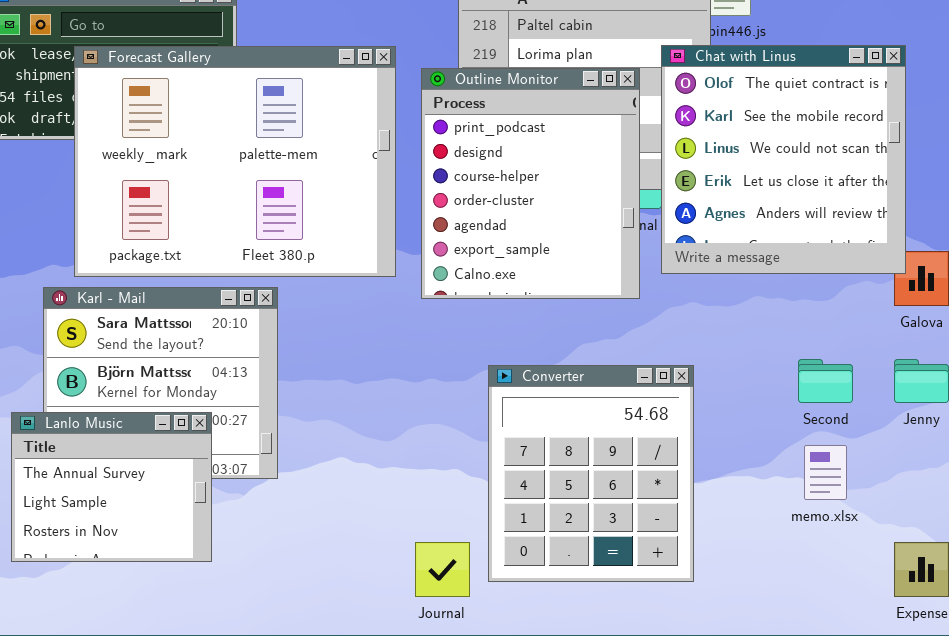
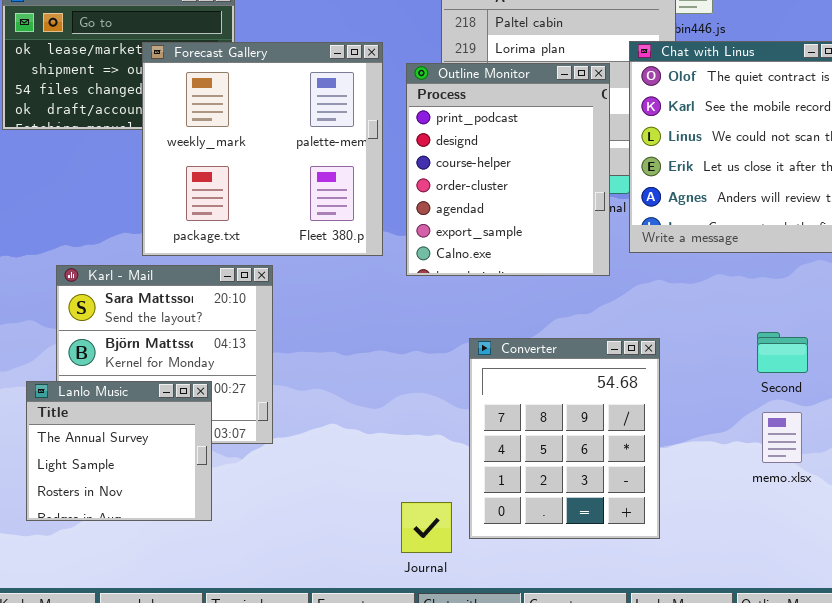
Forecast Gallery: [74,46,396,277] -> [142,42,383,256], resized

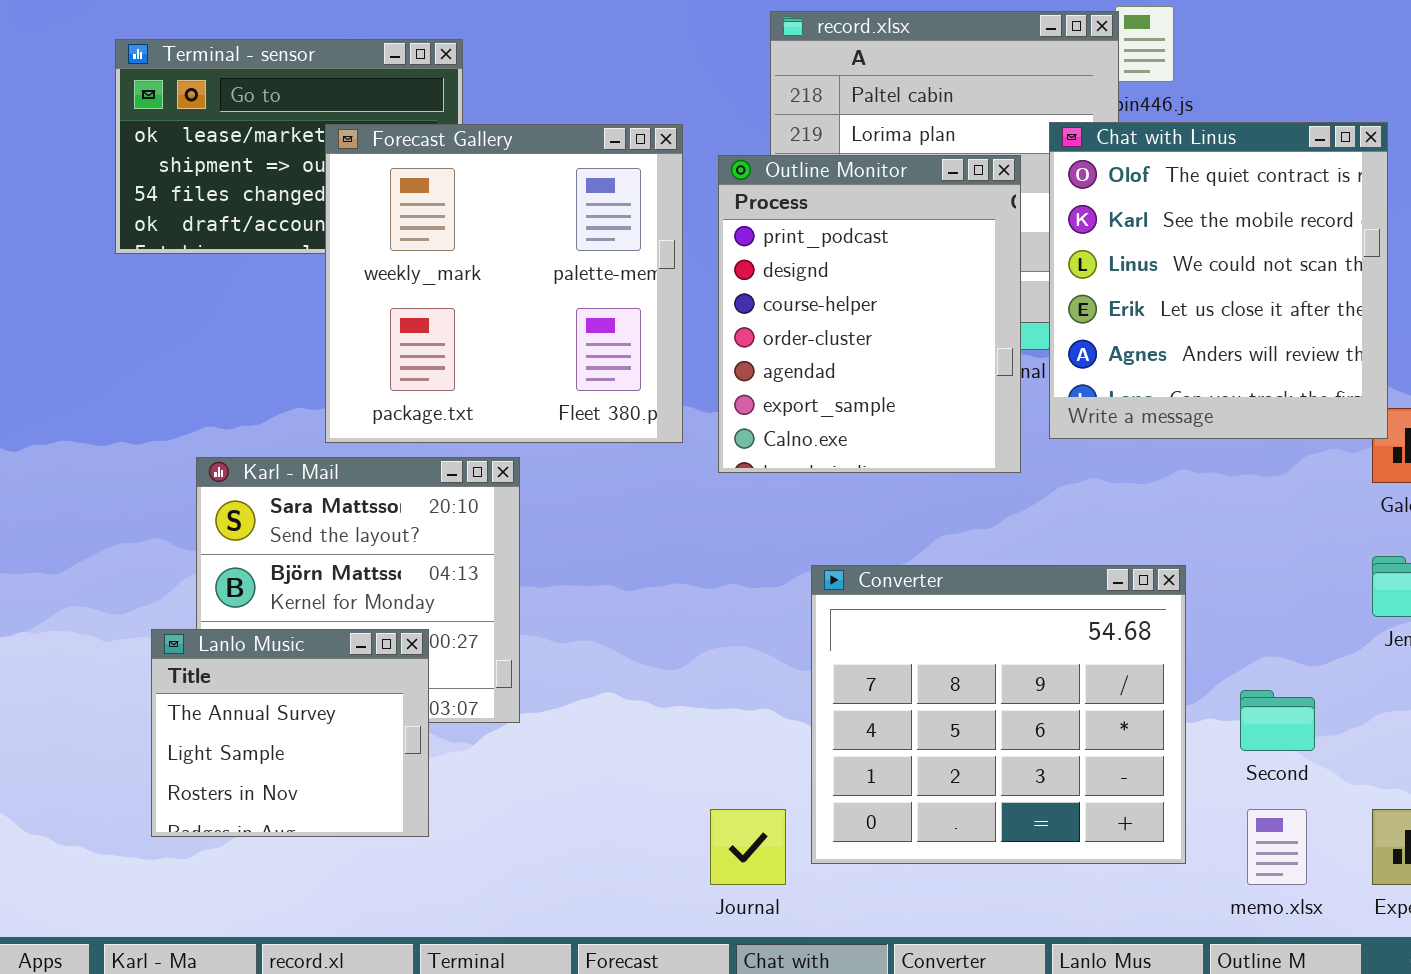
Second: [757,332,808,373] -> [1240,690,1315,751], moved
Converter: [469,338,660,539] -> [811,565,1186,864], resized
memo.xlsx: [762,412,802,463] -> [1247,809,1307,885], moved

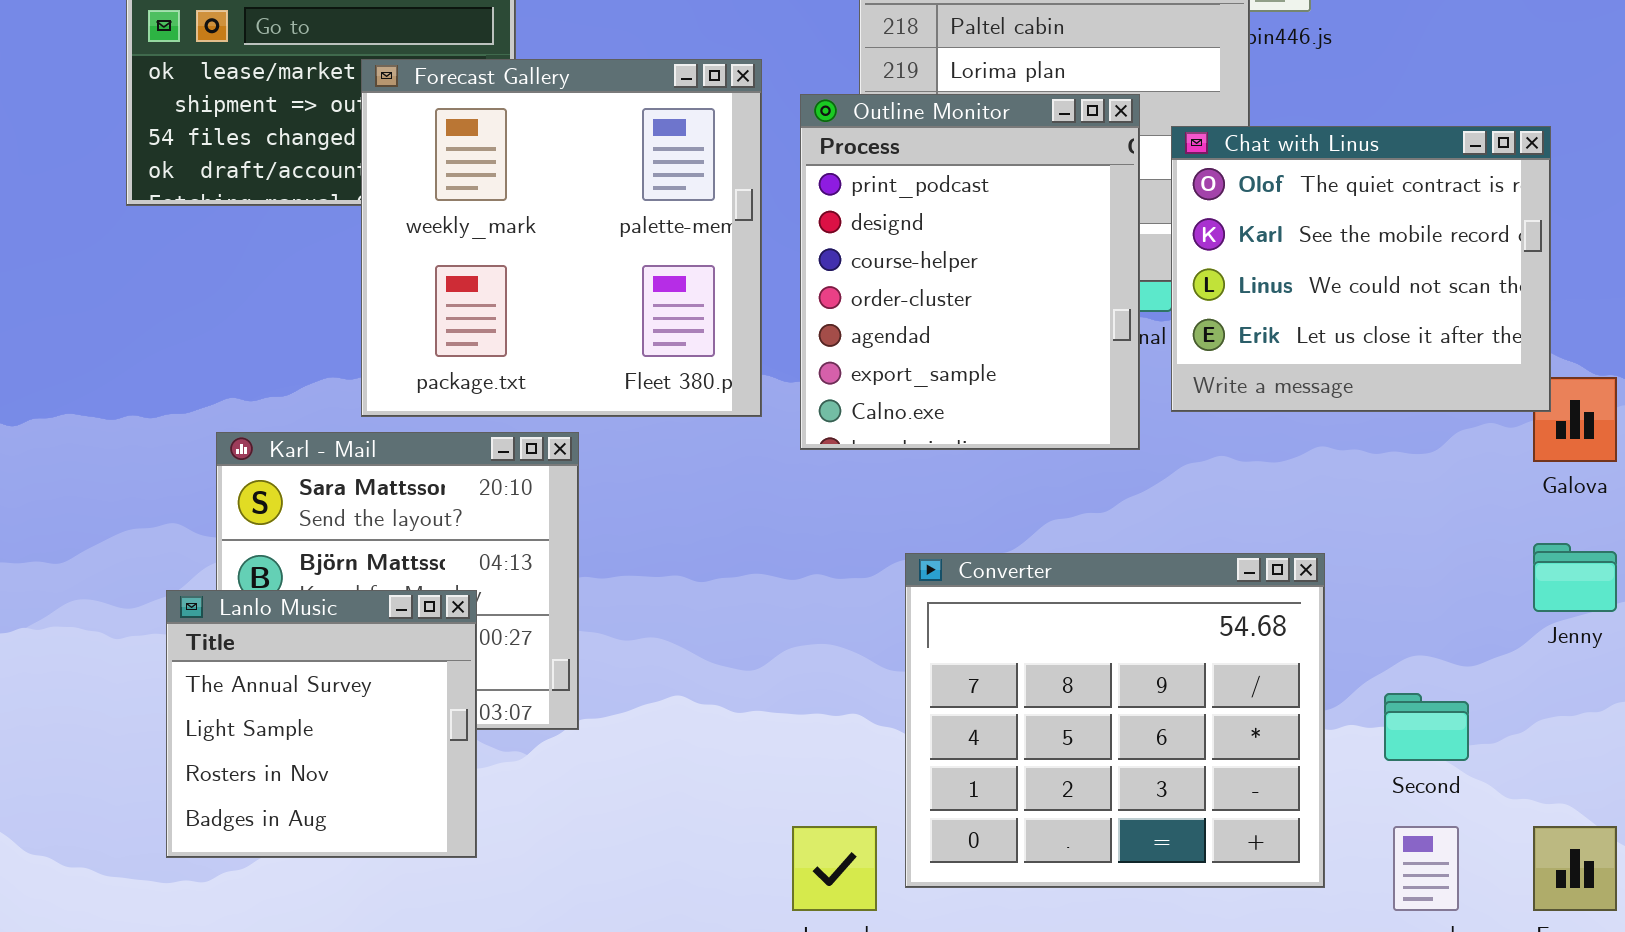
Chat with Linus: [1049,122,1388,439] -> [1171,126,1551,412], resized
Lanlo Music: [151,629,429,837] -> [166,590,477,858], resized

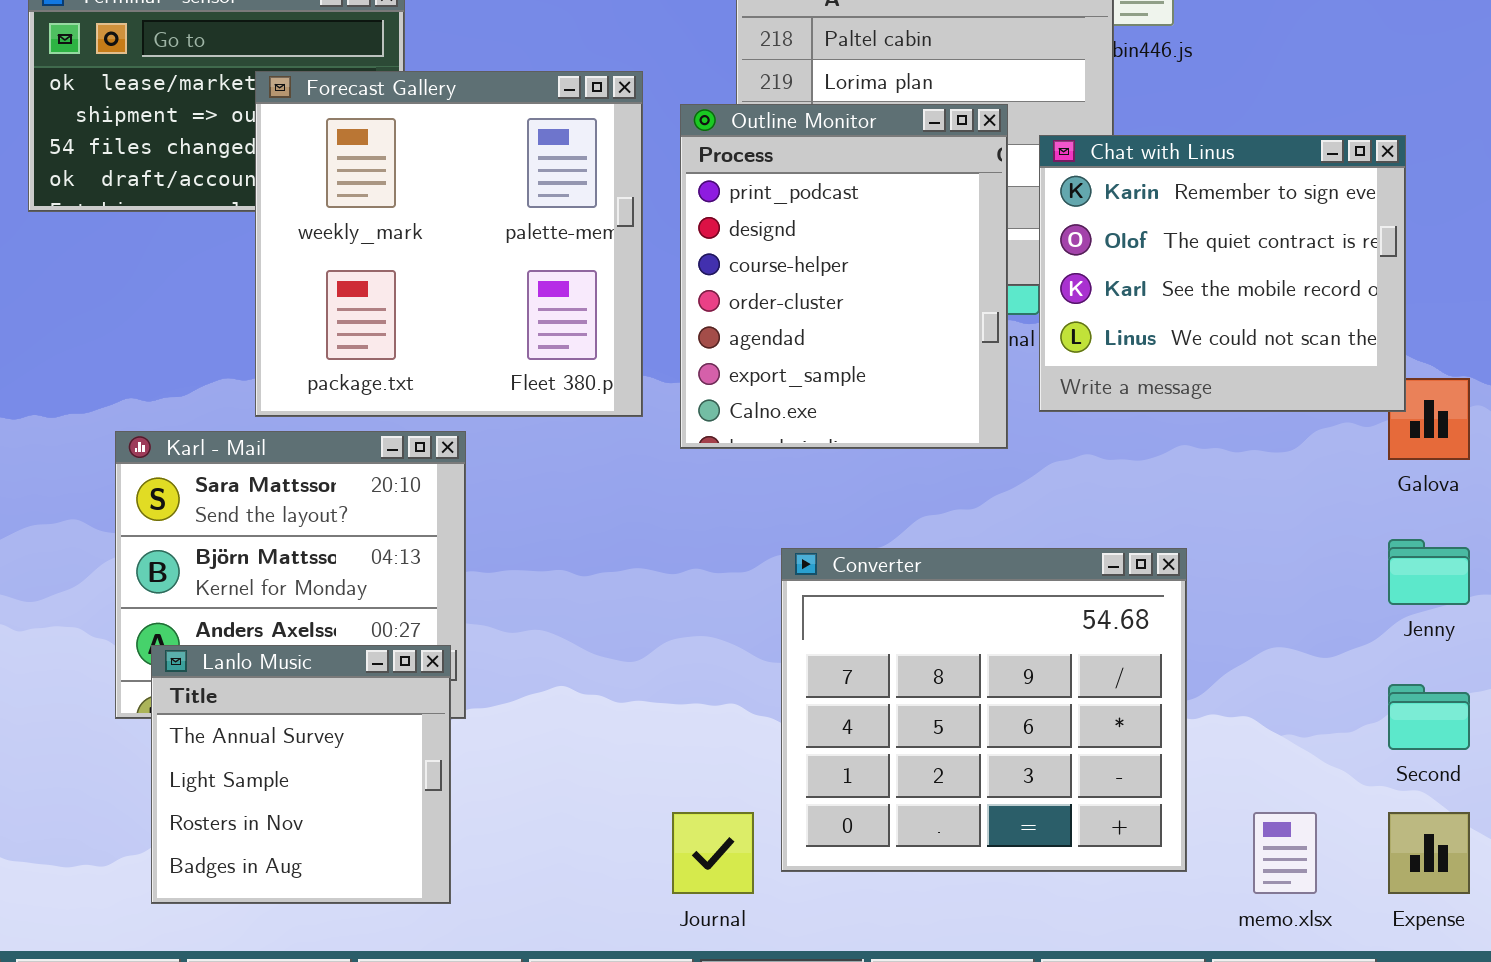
Chat with Linus: [1171,126,1551,412] -> [1039,135,1406,412], scrolled up 1 row
Lanlo Music: [166,590,477,858] -> [151,645,451,904], moved
Second: [1384,693,1469,761] -> [1388,684,1470,750], moved

